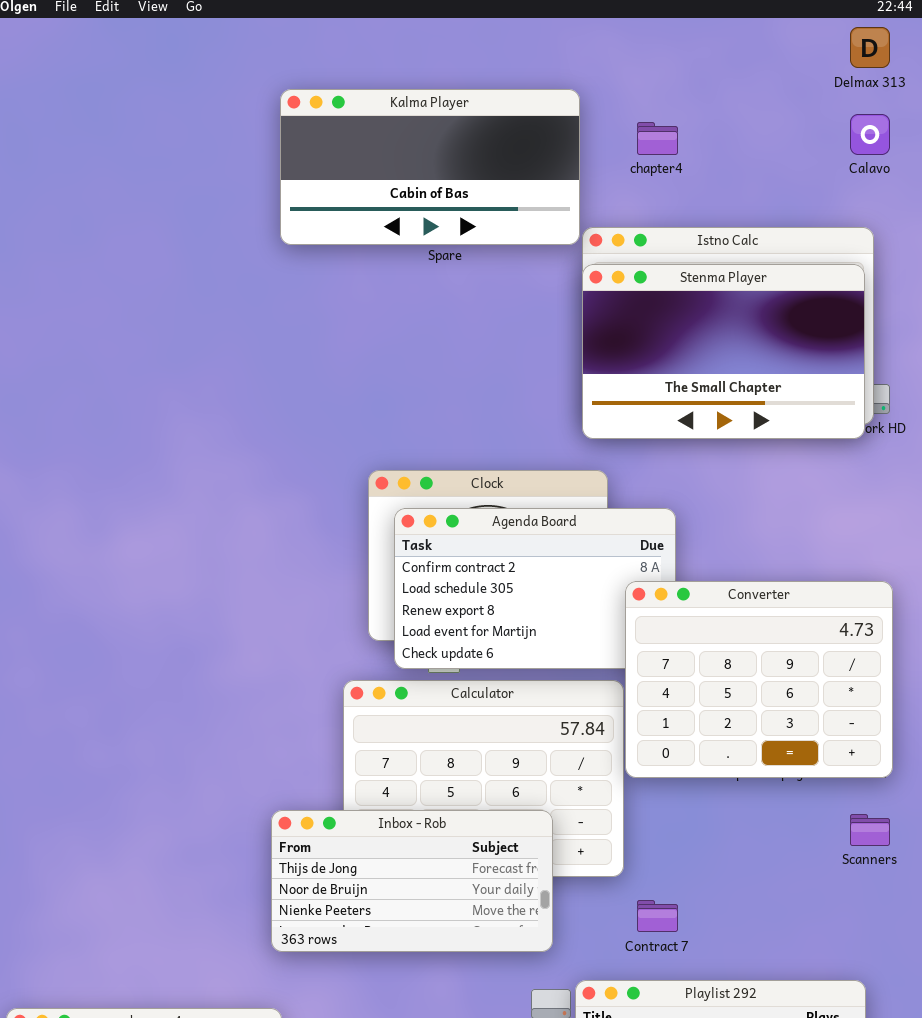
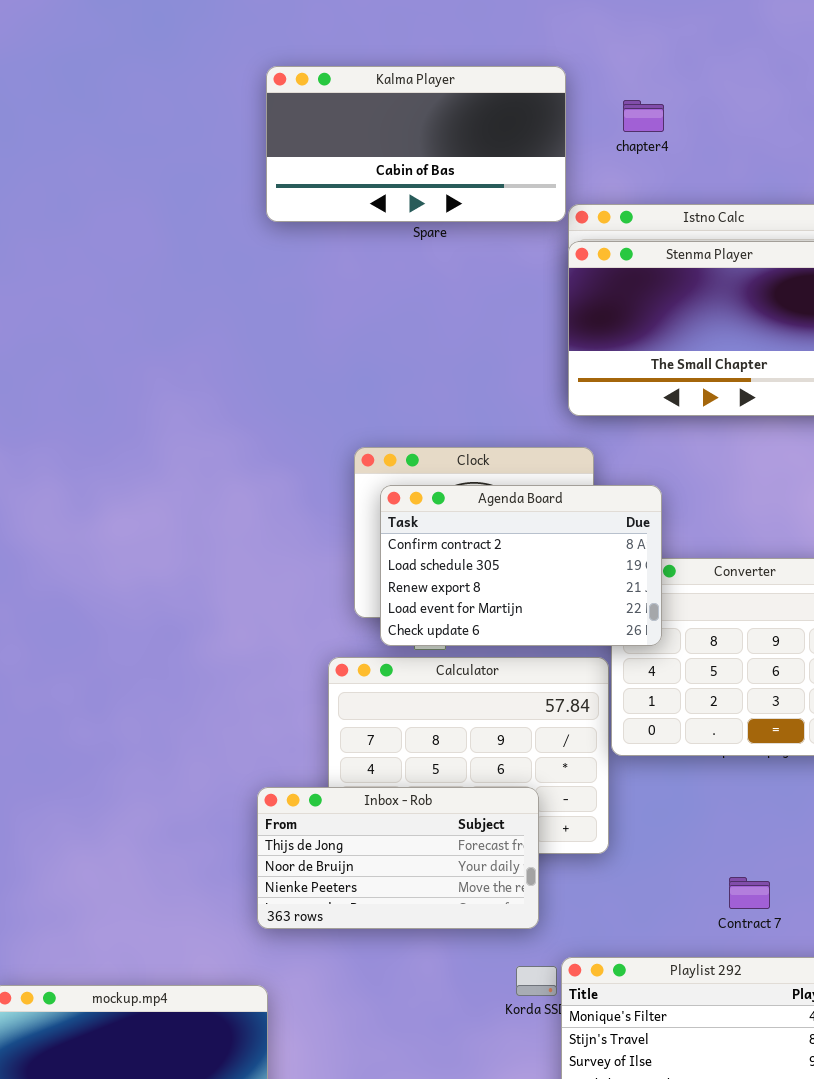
Agenda Board: [394,508,676,669] -> [380,485,662,646], raised
Contract 7: [637,900,678,932] -> [729,877,770,909], moved

